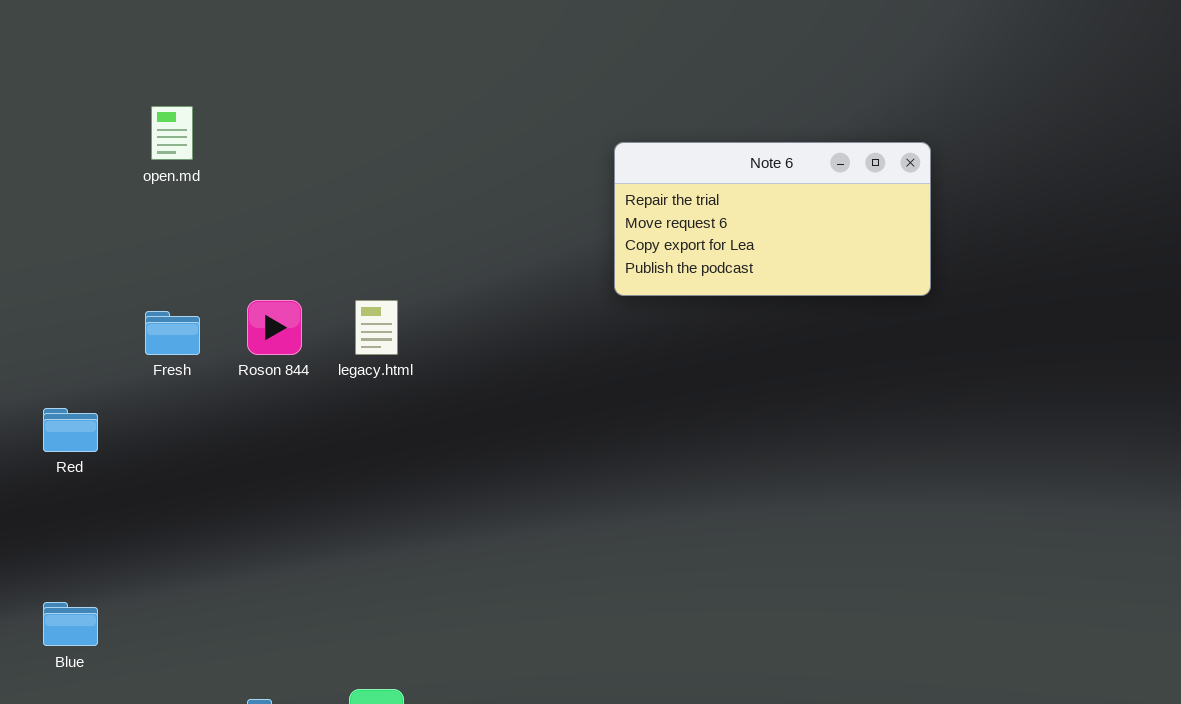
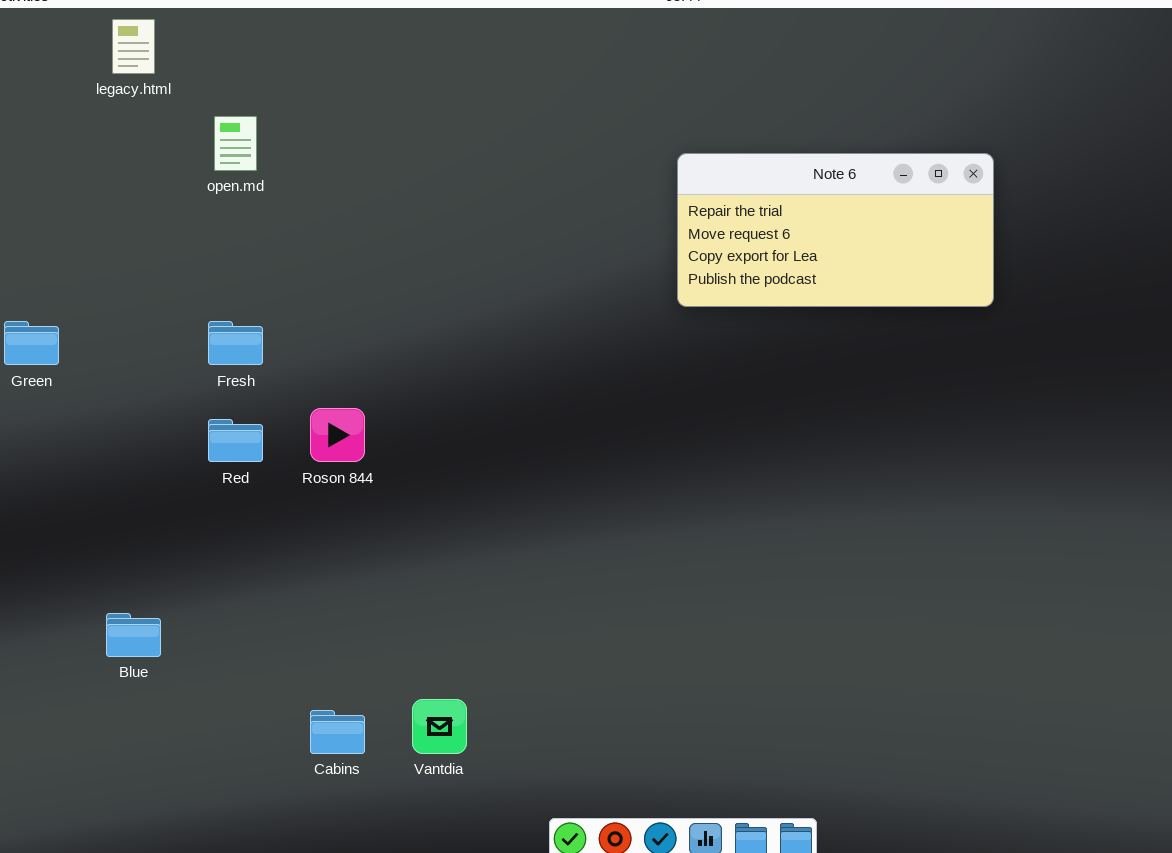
Roson 844: [247,300,302,355] -> [310,408,365,462], moved
legacy.html: [355,300,398,355] -> [112,19,155,74], moved
Red: [43,408,98,452] -> [208,419,263,462], moved

